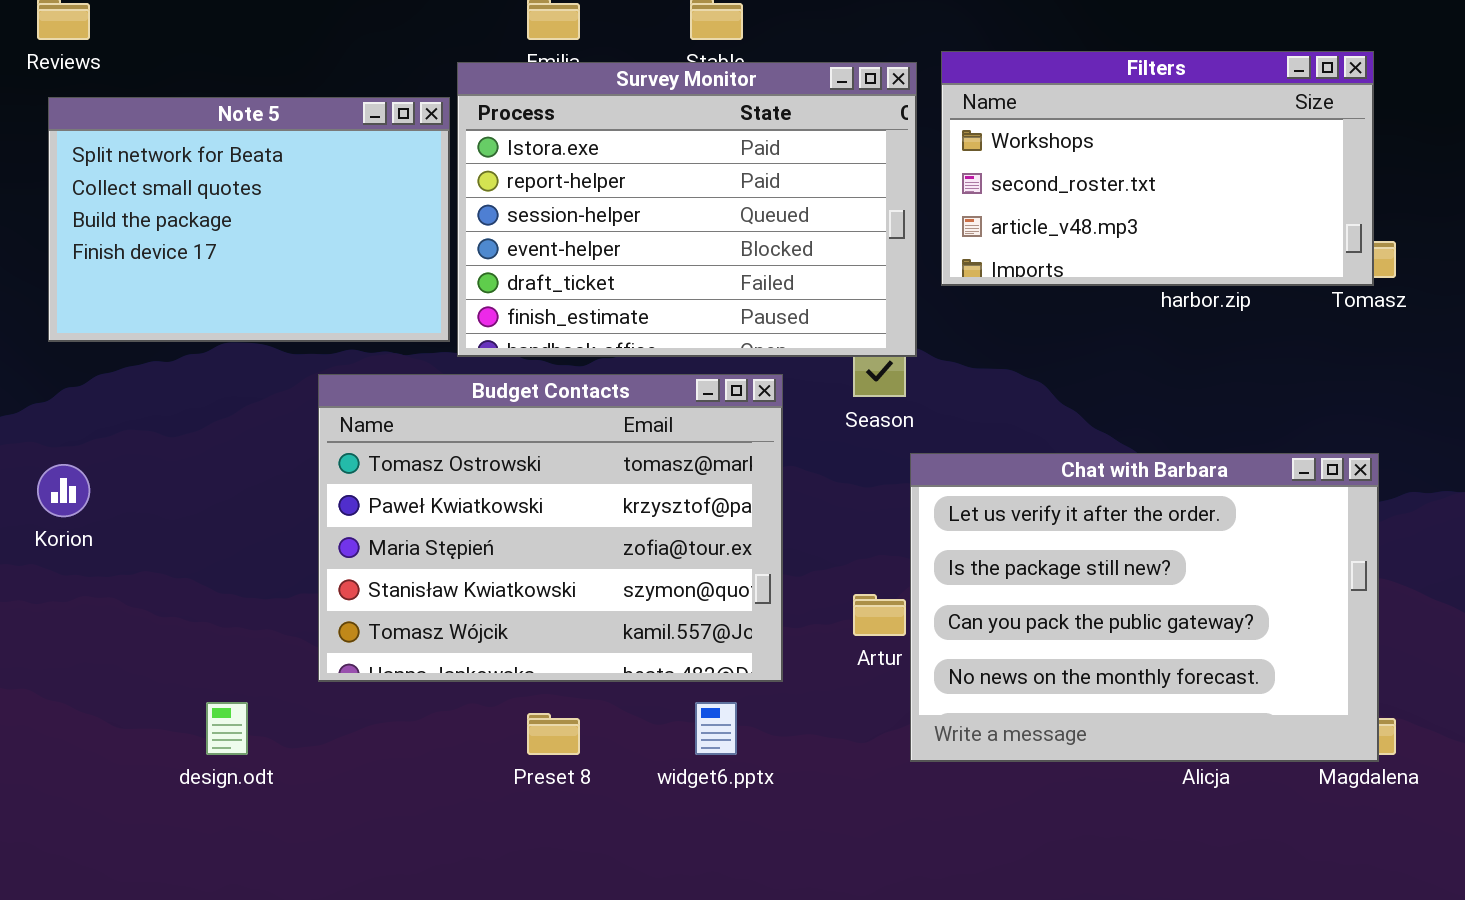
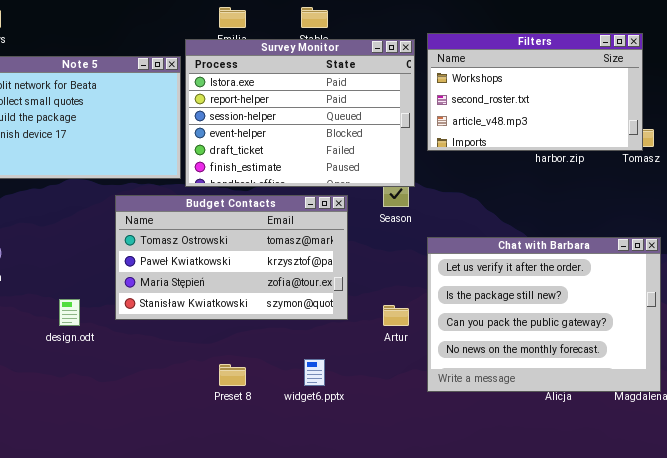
Budget Contacts: [318,374,783,682] -> [115,195,348,320], resized
Chat with Barbara: [910,453,1379,762] -> [427,237,661,392], moved
design.odt: [206,702,248,755] -> [59,299,80,326], moved

